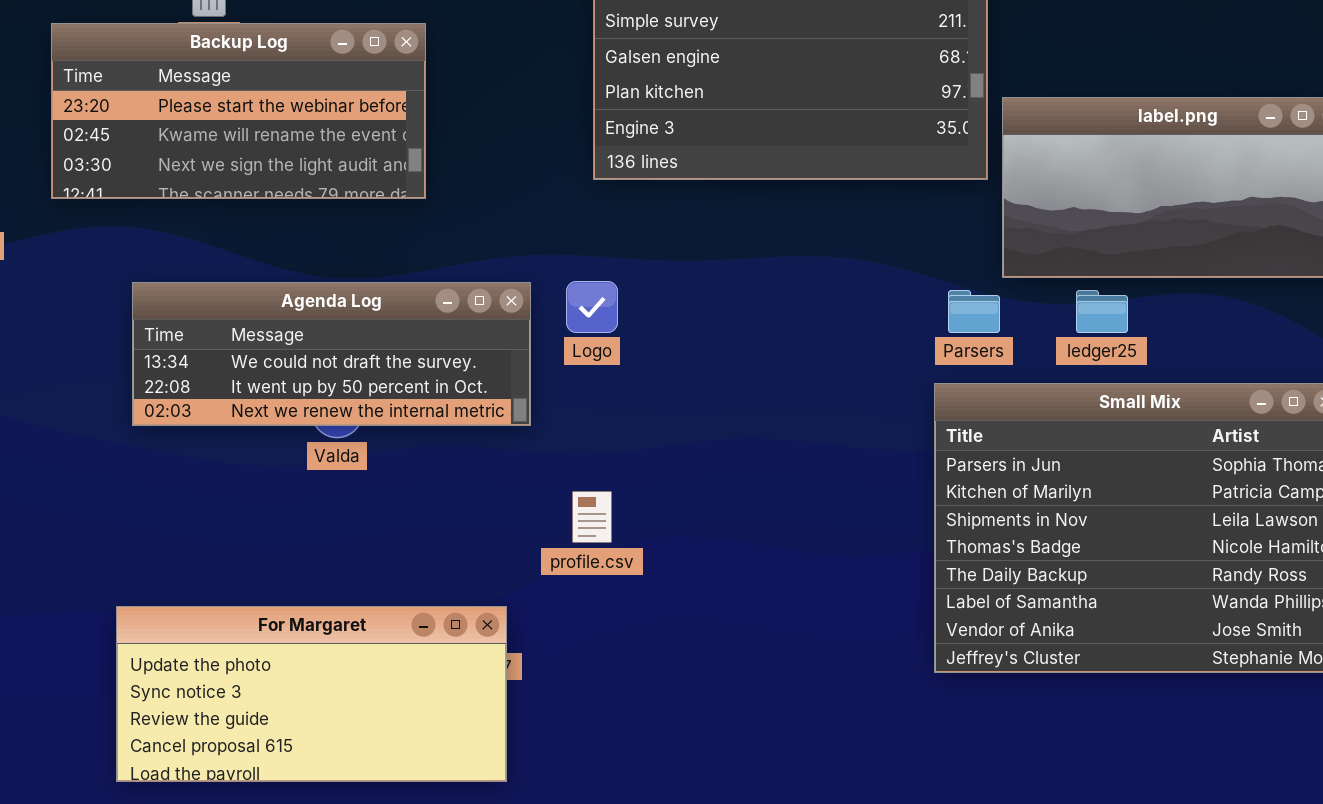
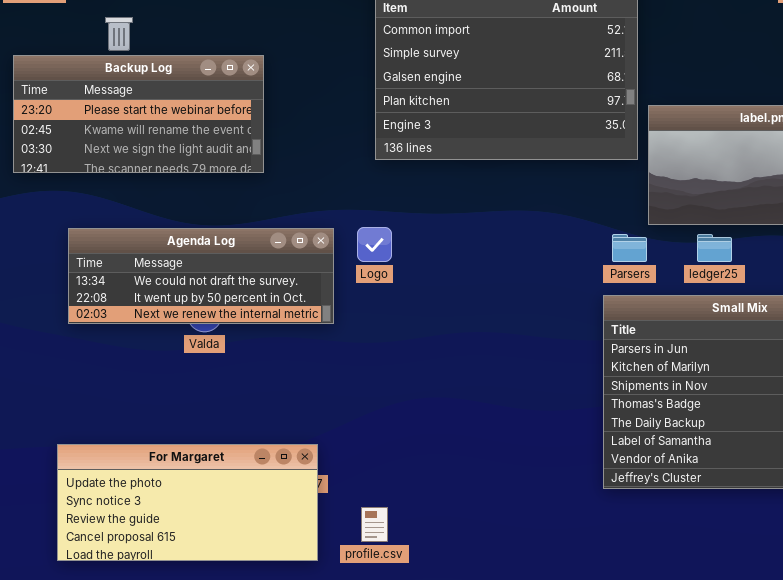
profile.csv: [572,491,612,543] -> [361,507,388,542], moved

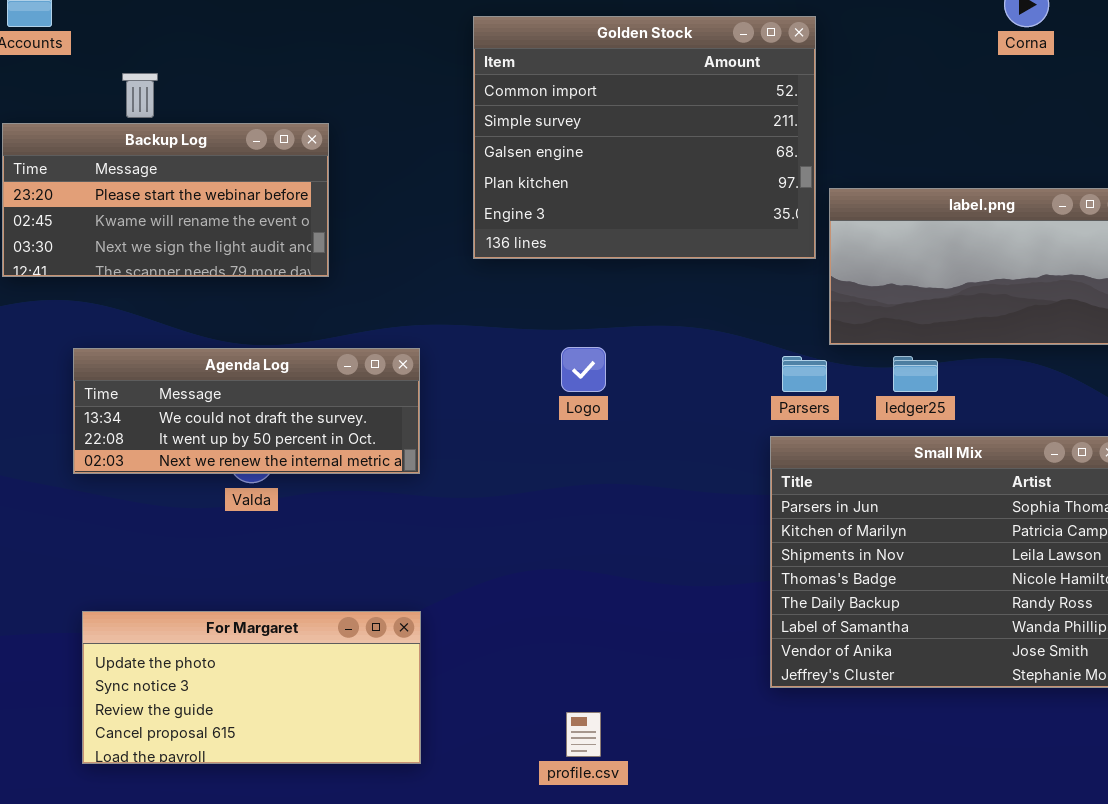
Logo: [357,227,392,262] -> [561,347,606,392], moved
For Margaret: [57,444,318,561] -> [82,611,421,764], moved
profile.csv: [361,507,388,542] -> [566,712,601,757], moved

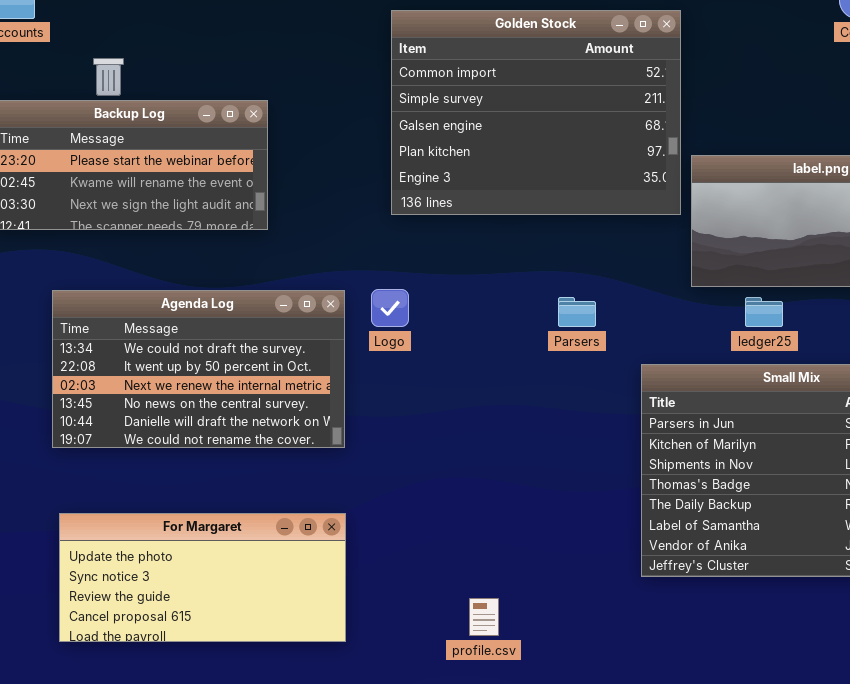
Logo: [561,347,606,392] -> [371,289,409,327], moved
Agenda Log: [73,348,420,474] -> [52,290,345,448], resized
Parsers: [782,356,827,392] -> [558,297,596,327], moved

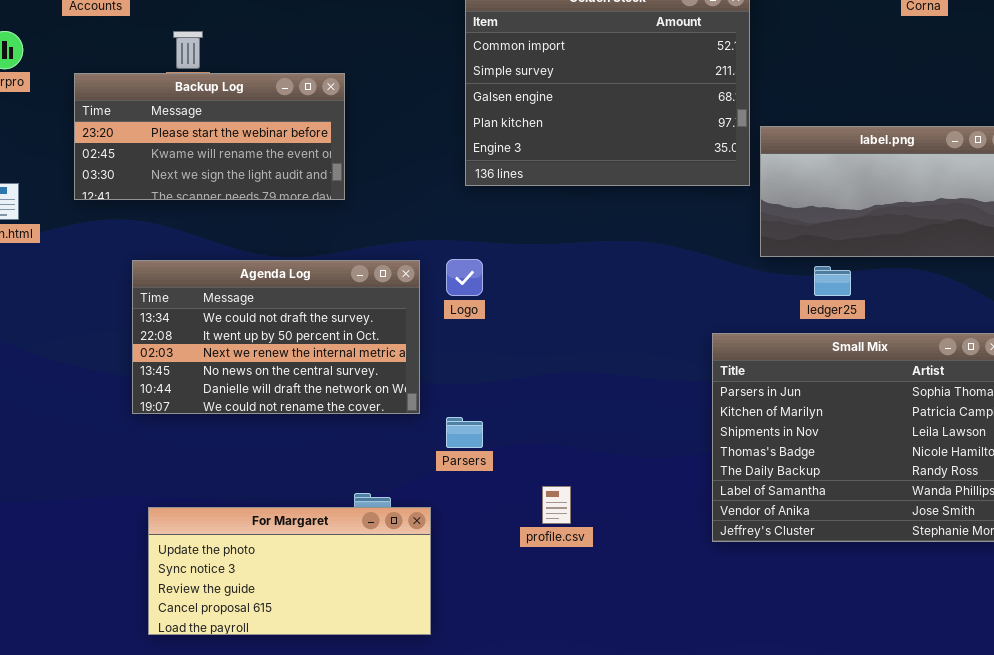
Parsers: [558,297,596,327] -> [446,417,483,448], moved
For Margaret: [59,513,346,642] -> [148,507,431,635], moved
profile.csv: [469,598,499,636] -> [542,486,571,524], moved

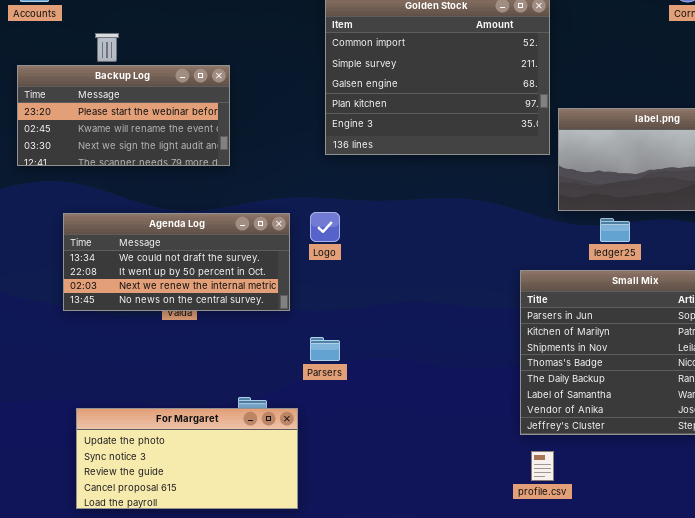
Agenda Log: [132,260,420,414] -> [63,213,290,311], resized
profile.csv: [542,486,571,524] -> [531,451,554,481], moved

